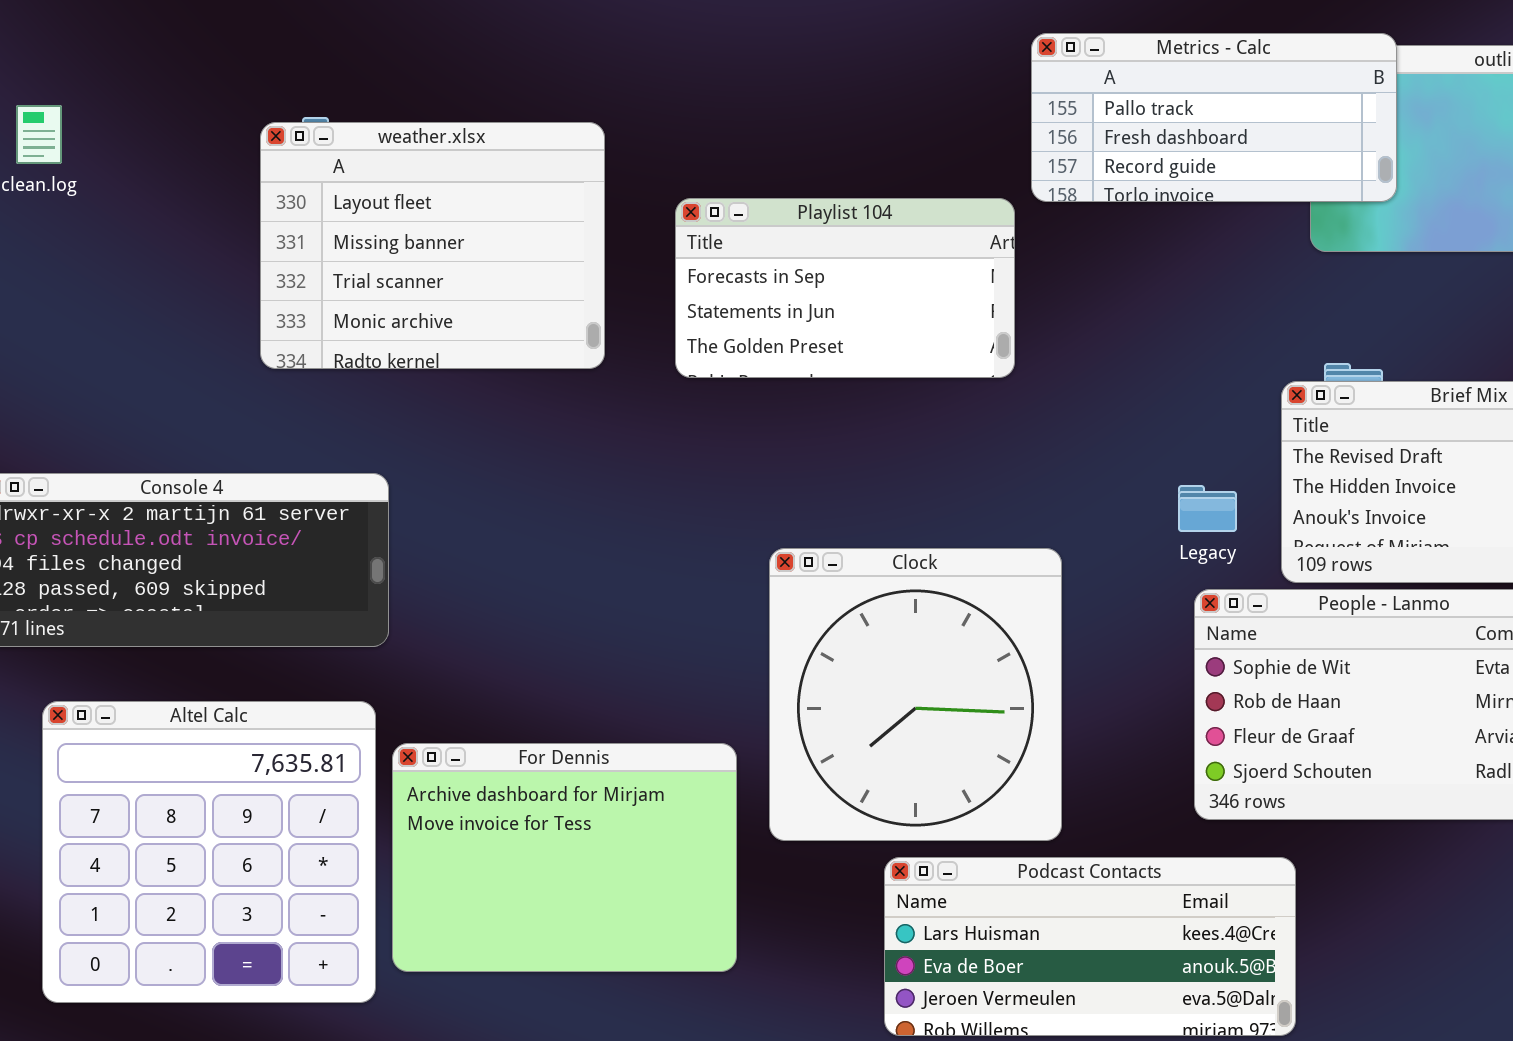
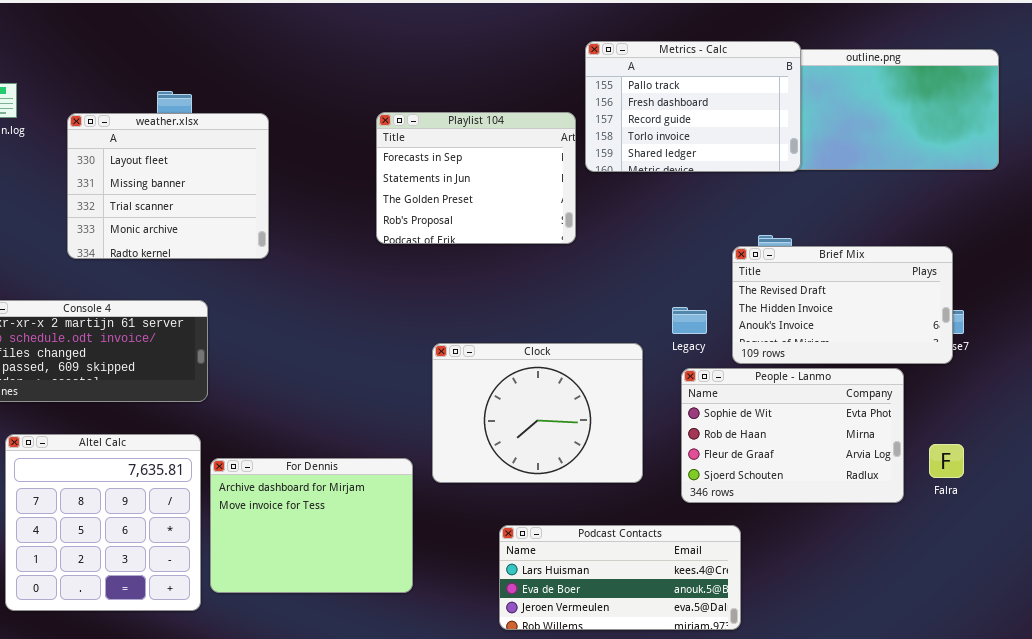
Metrics - Calc: [1031,33,1397,202] -> [585,41,801,172], resized
weather.xlsx: [260,122,605,369] -> [67,113,269,259], moved
Playlist 104: [675,198,1015,378] -> [376,112,576,244], resized
Clock: [769,548,1062,841] -> [432,343,643,483], resized

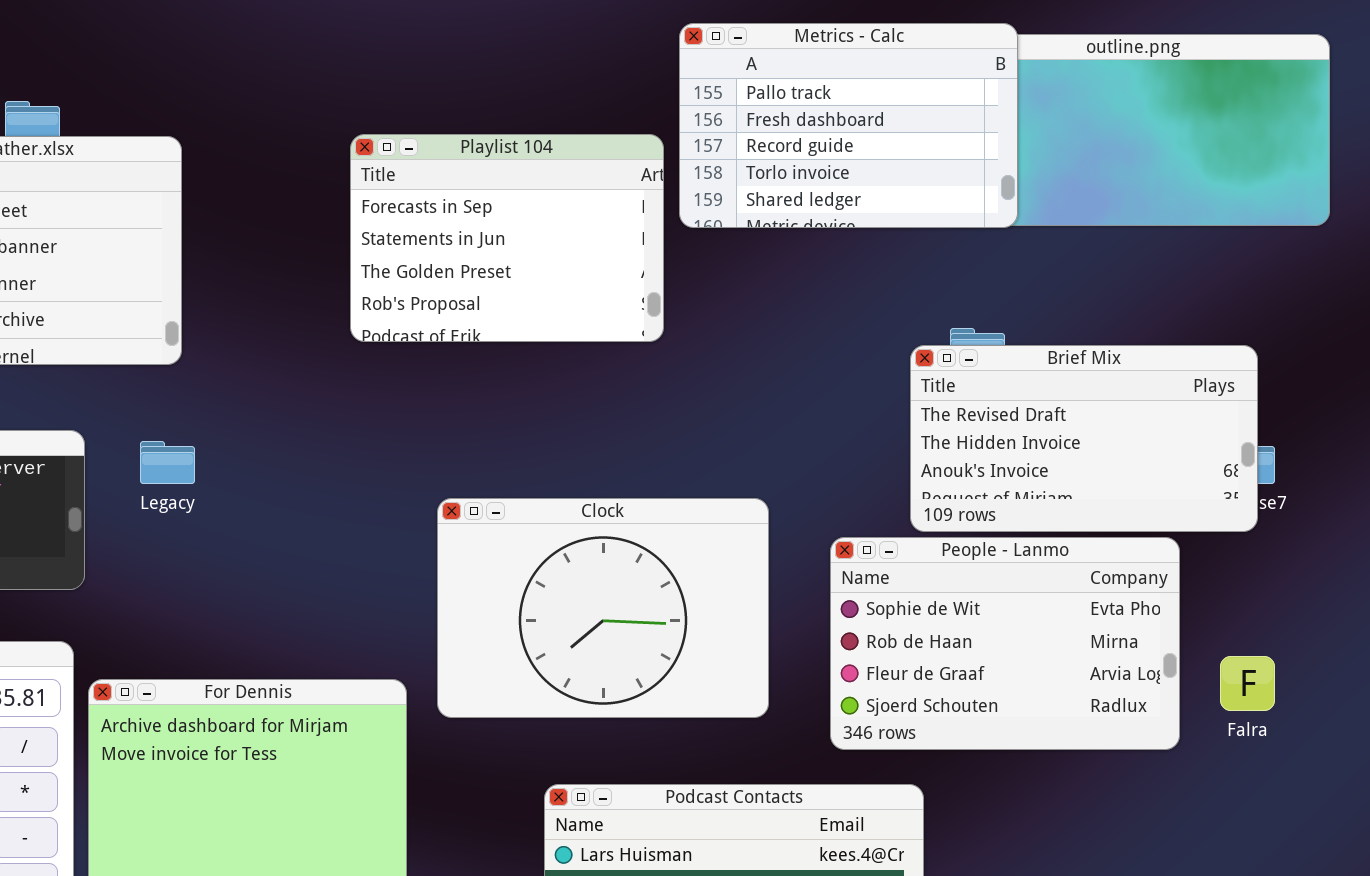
Legacy: [672,307,707,334] -> [140,441,195,484], moved

